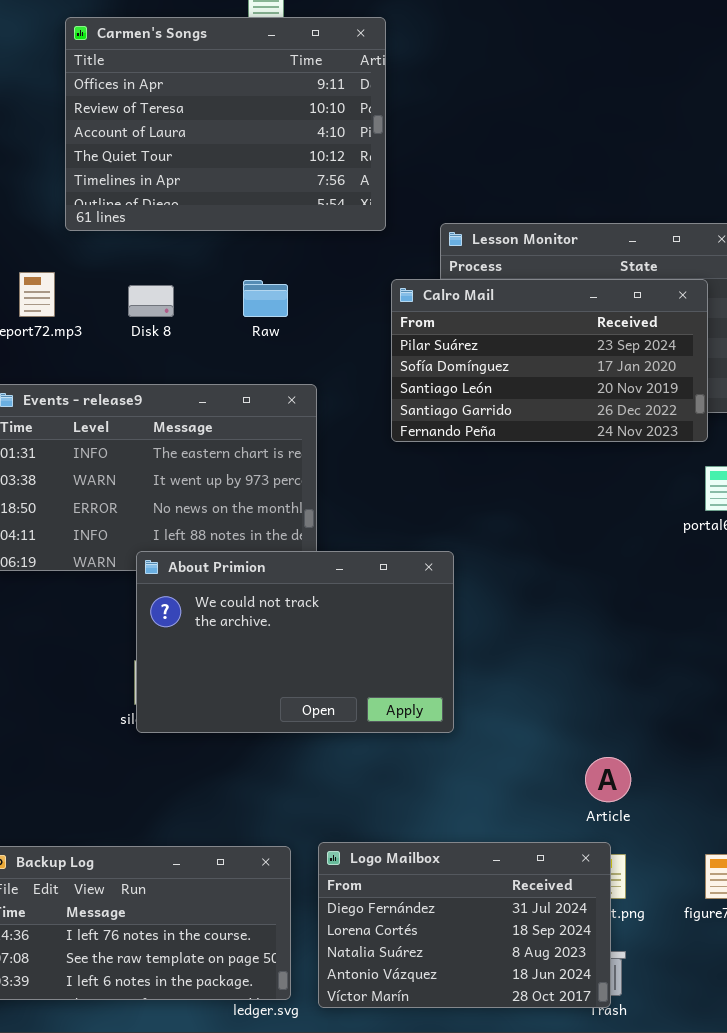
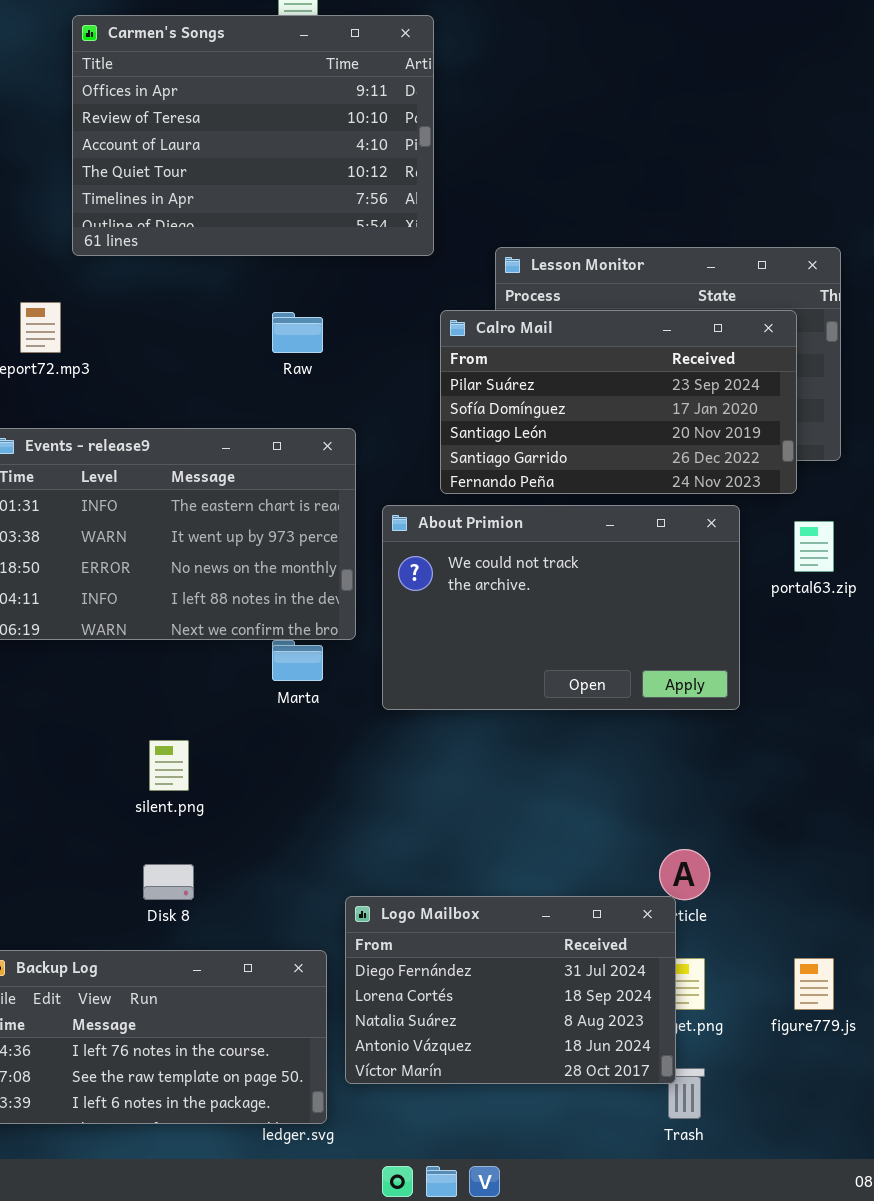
Disk 8: [128,285,174,317] -> [143,864,194,900], moved
About Primion: [136,551,454,733] -> [382,505,740,710], moved
Logo Mailbox: [318,842,611,1008] -> [345,896,676,1084], moved

